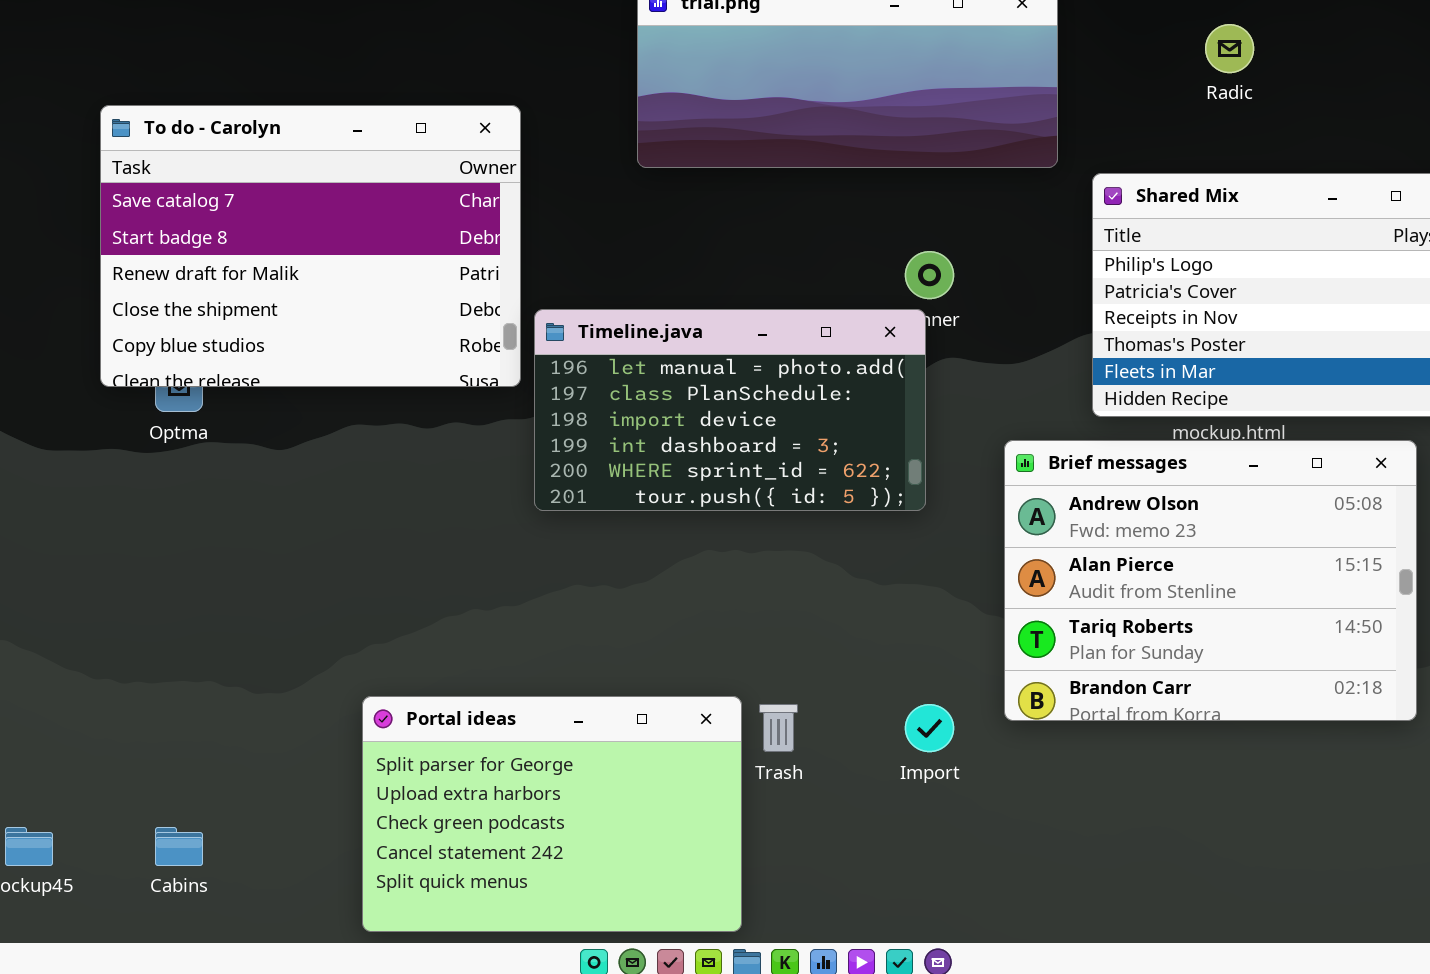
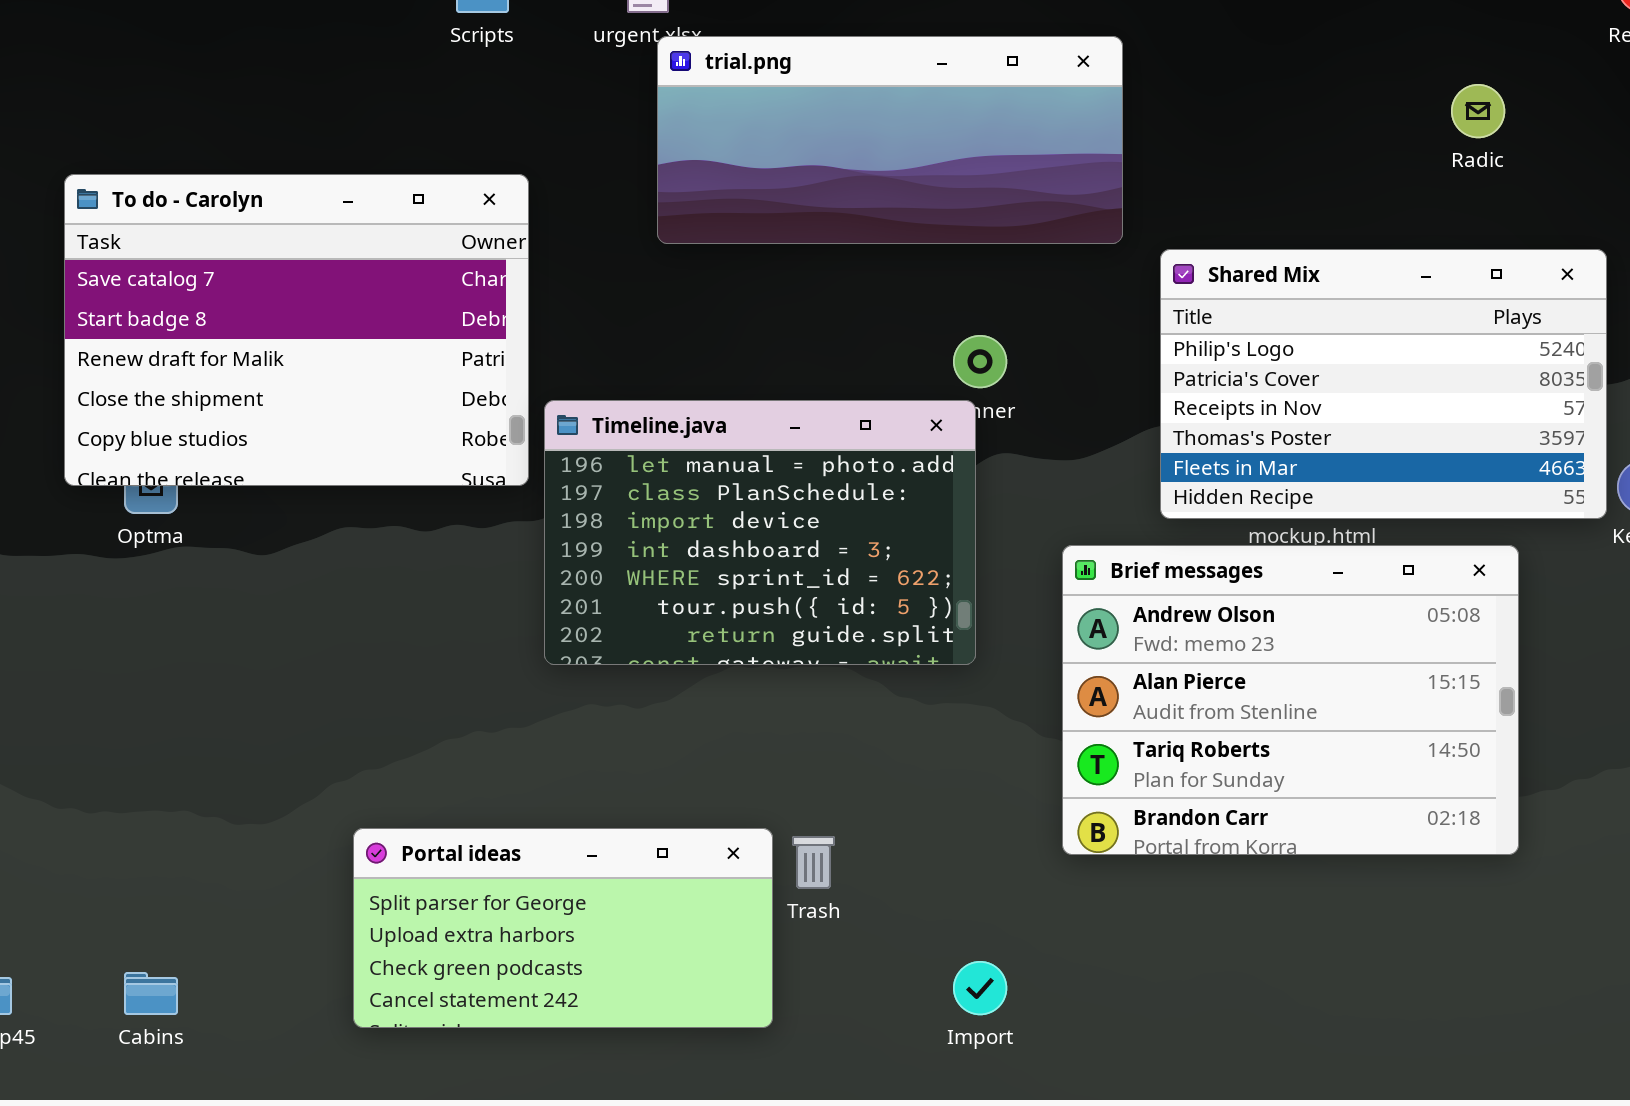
Radic: [1205,24,1254,73] -> [1451,84,1505,138], moved
Timeline.java: [534,309,926,511] -> [544,400,976,665], resized
Portal ideas: [362,696,742,932] -> [353,828,773,1028], resized
Import: [905,704,954,752] -> [953,961,1007,1015], moved

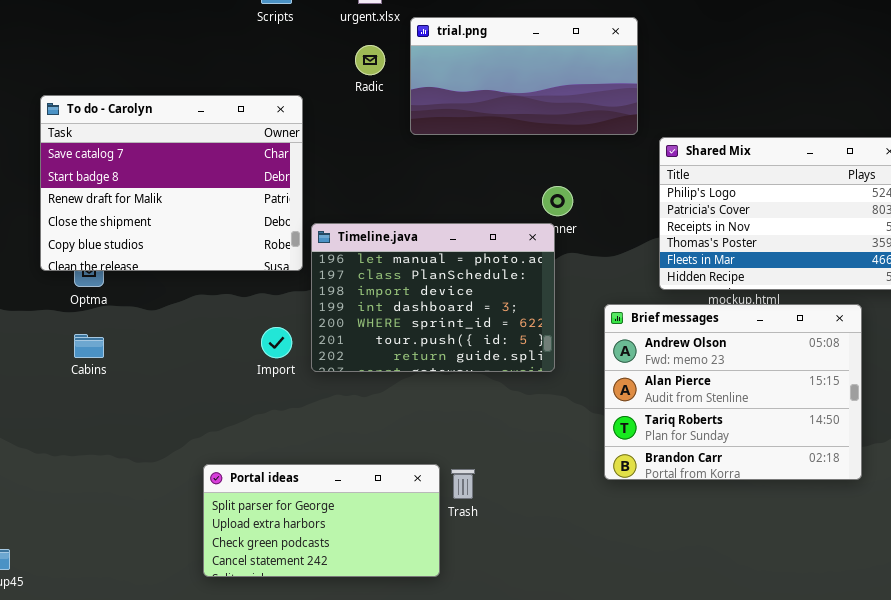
trial.png: [657,36,1123,244] -> [410,17,638,135], resized
Radic: [1451,84,1505,138] -> [355,45,385,75], moved
Import: [953,961,1007,1015] -> [261,327,292,358], moved
Cabins: [124,972,178,1015] -> [74,334,104,358], moved

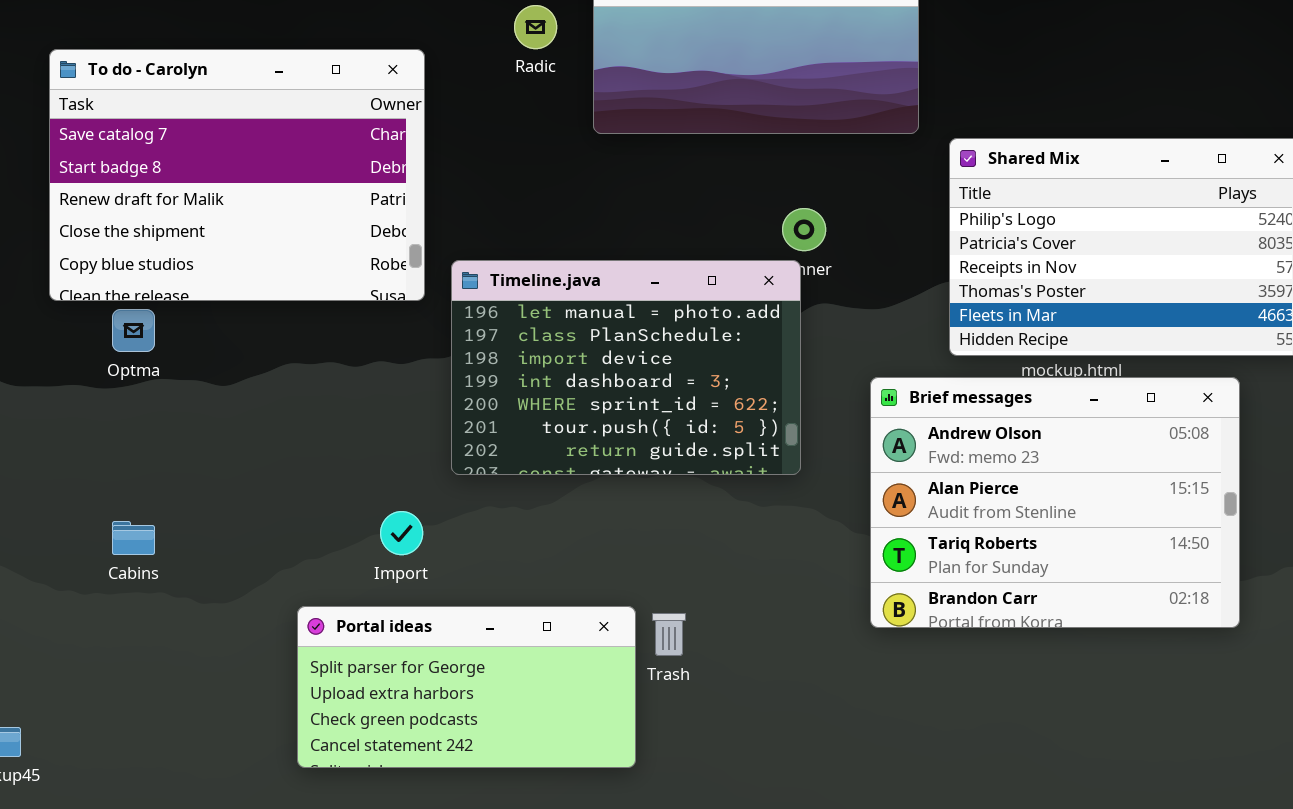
To do - Carolyn: [40,95,303,271] -> [49,49,425,301], moved
Import: [261,327,292,358] -> [380,511,423,555], moved
Cabins: [74,334,104,358] -> [112,521,155,555], moved

